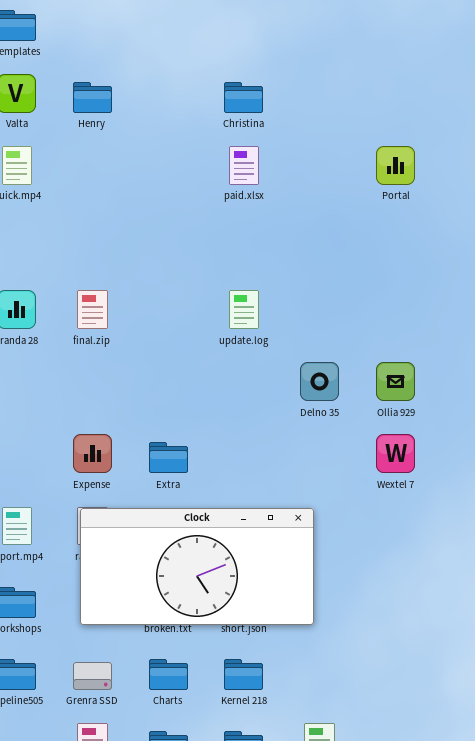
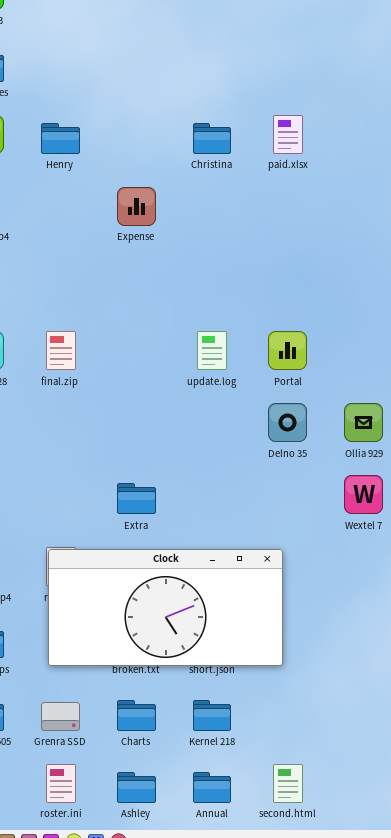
paid.xlsx: [229,146,259,185] -> [273,115,303,154], moved
Portal: [376,146,415,185] -> [268,331,307,370], moved
Expense: [73,434,112,473] -> [117,187,156,226], moved

